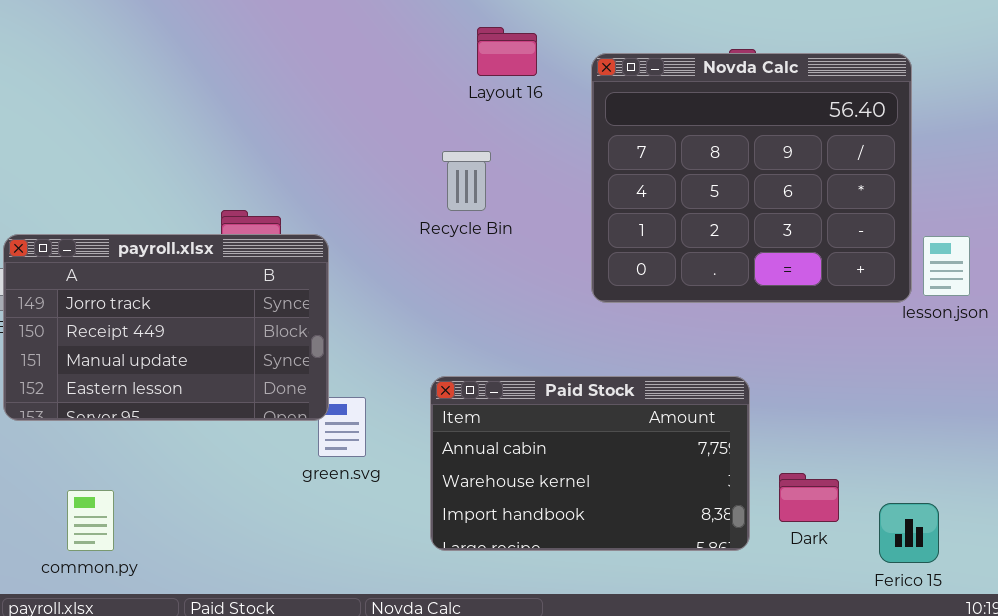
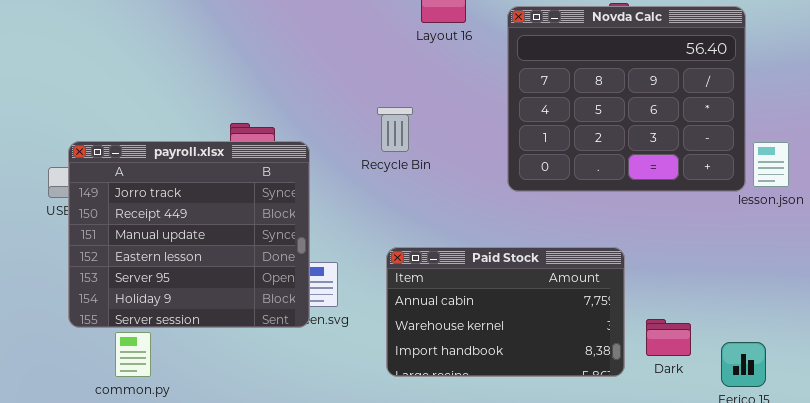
Recycle Bin: [442,151,491,211] -> [377,107,413,152], moved
payroll.xlsx: [3,234,329,421] -> [68,141,310,328], resized

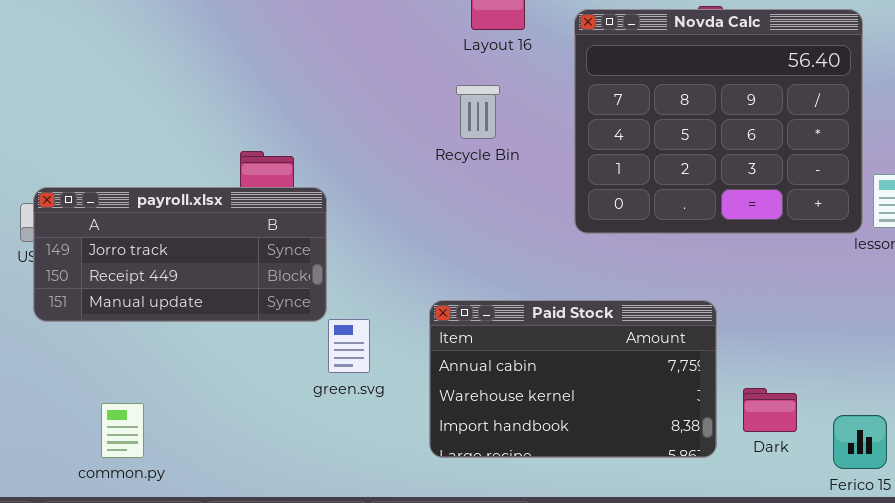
Recycle Bin: [377,107,413,152] -> [456,85,500,139], moved
payroll.xlsx: [68,141,310,328] -> [33,187,327,322], moved, resized

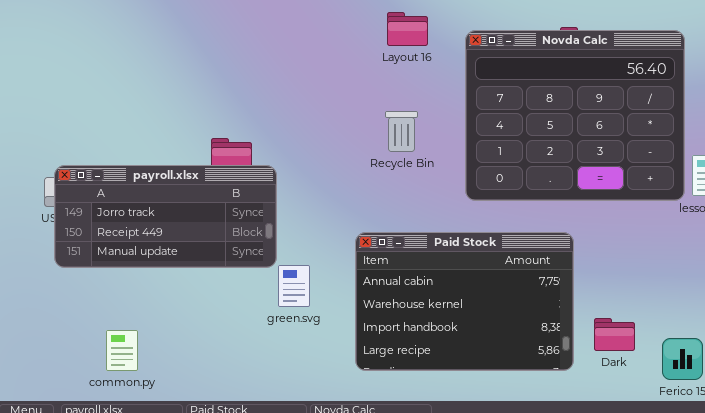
Recycle Bin: [456,85,500,139] -> [385,111,418,152], moved
Paid Stock: [429,300,717,458] -> [355,232,574,371], resized

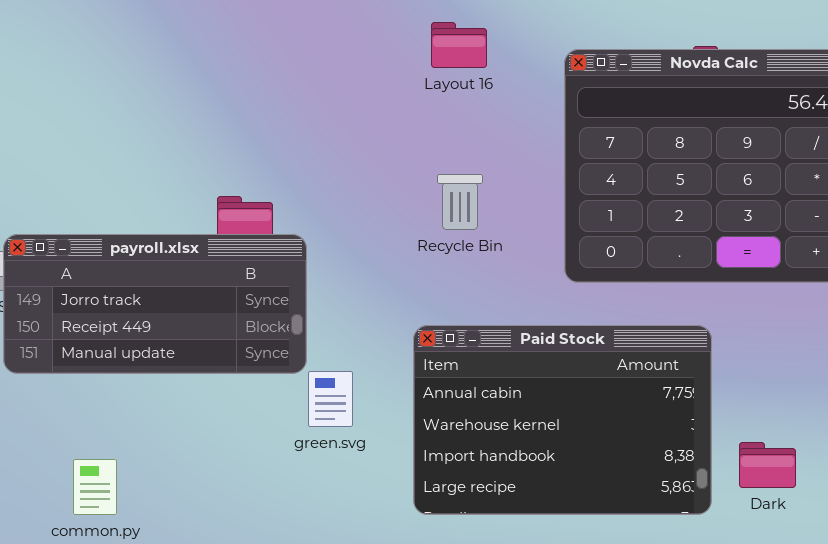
Layout 16: [387,12,428,46] -> [431,22,487,68], moved
Recycle Bin: [385,111,418,152] -> [437,174,483,230], moved

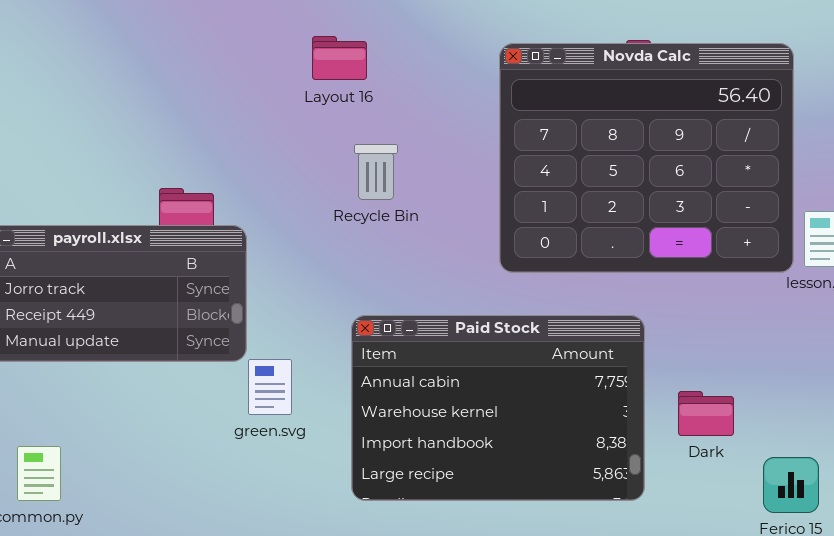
Layout 16: [431,22,487,68] -> [312,36,367,80], moved
Recycle Bin: [437,174,483,230] -> [354,144,398,200], moved
Dark: [739,442,796,488] -> [678,391,734,436], moved

